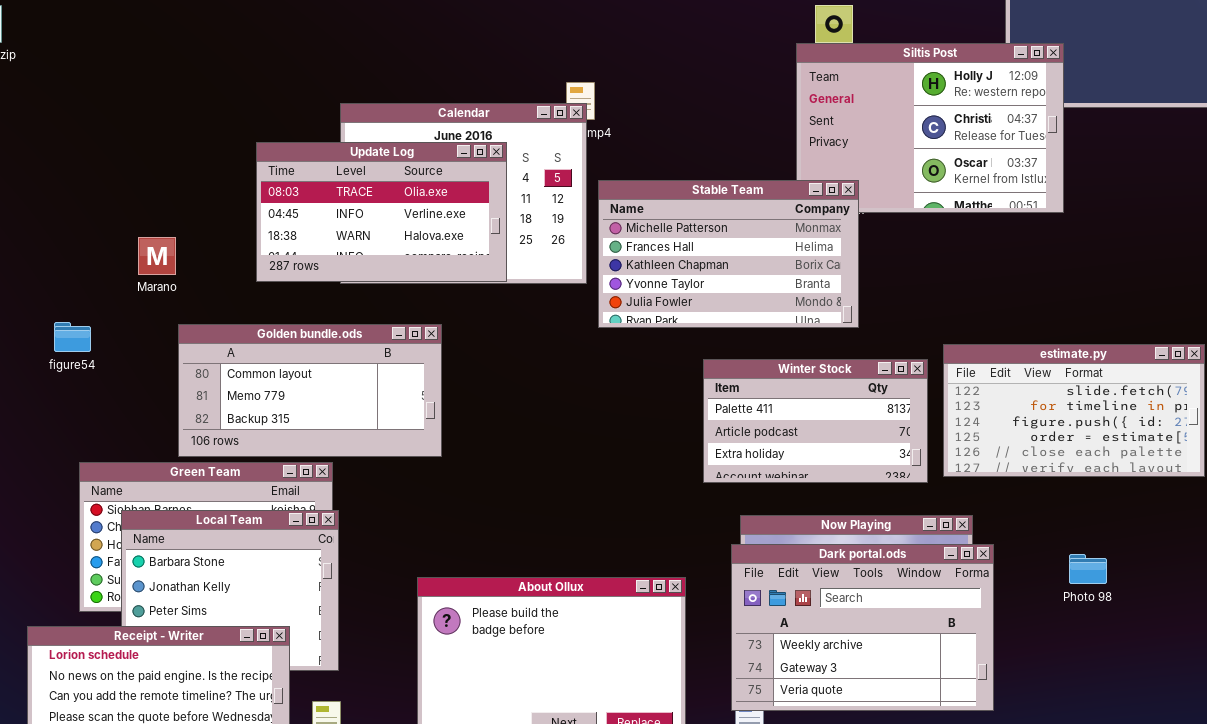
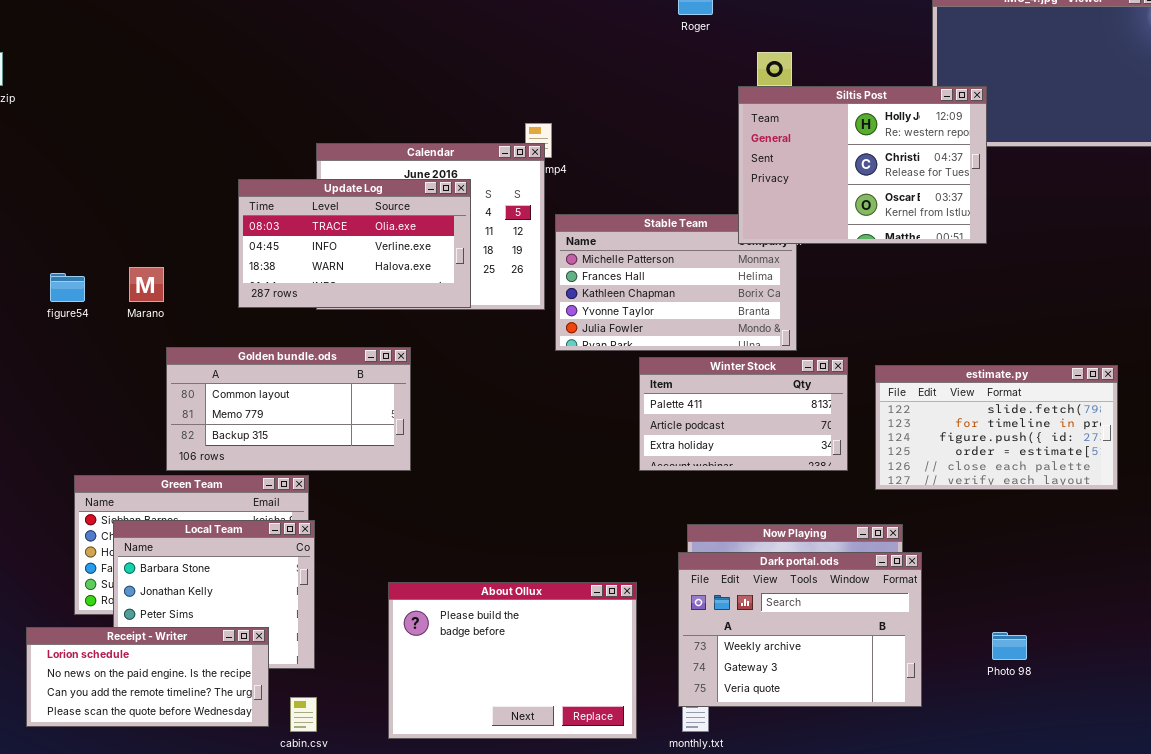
Siltis Post: [796,43,1064,213] -> [738,86,987,244], raised
figure54: [54,322,91,352] -> [50,273,85,302], moved
Winter Stock: [703,359,928,483] -> [639,357,848,471], moved
Photo 98: [1069,554,1107,584] -> [992,632,1027,660], moved

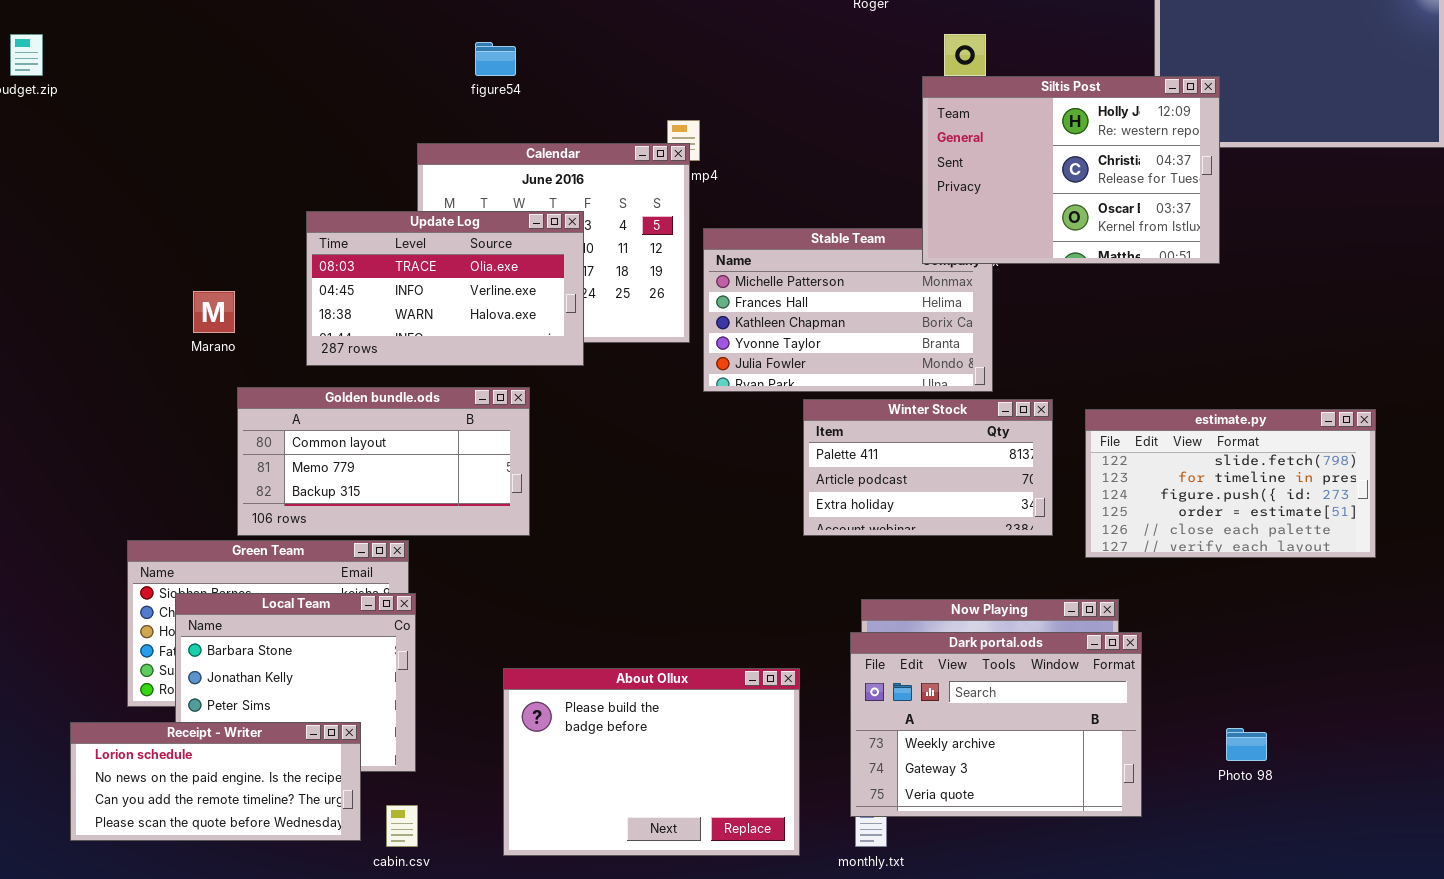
Update Log: [238,179,471,308] -> [306,211,584,366], moved
figure54: [50,273,85,302] -> [475,42,516,76], moved

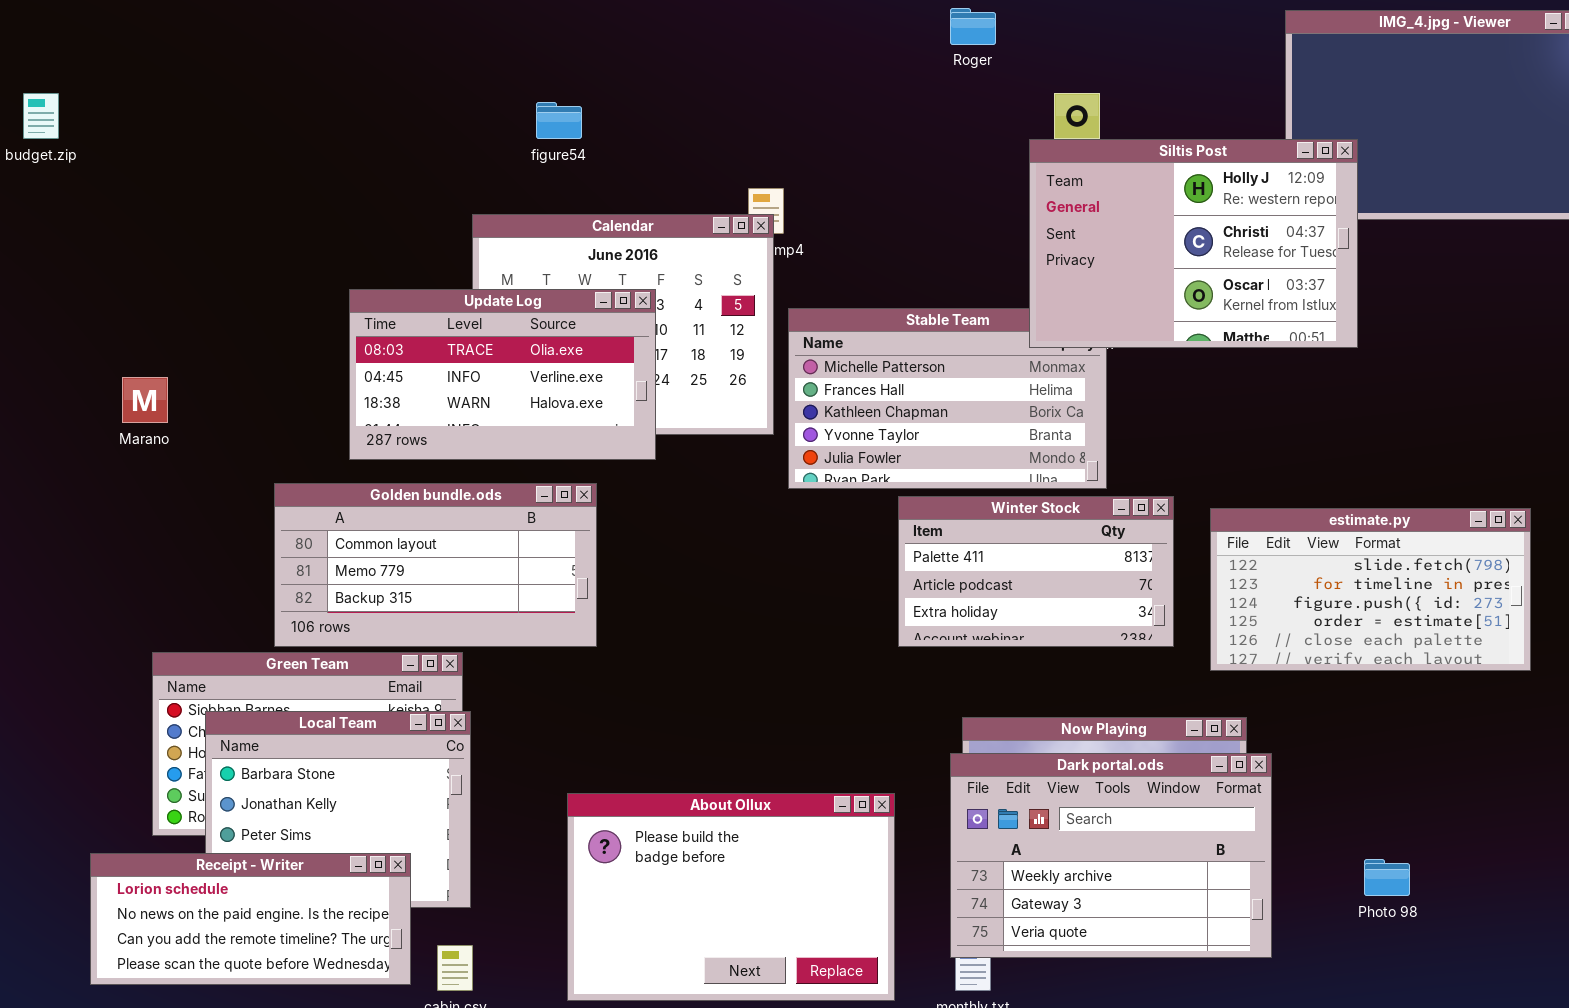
Marano: [193,291,235,333] -> [122,377,168,423], moved

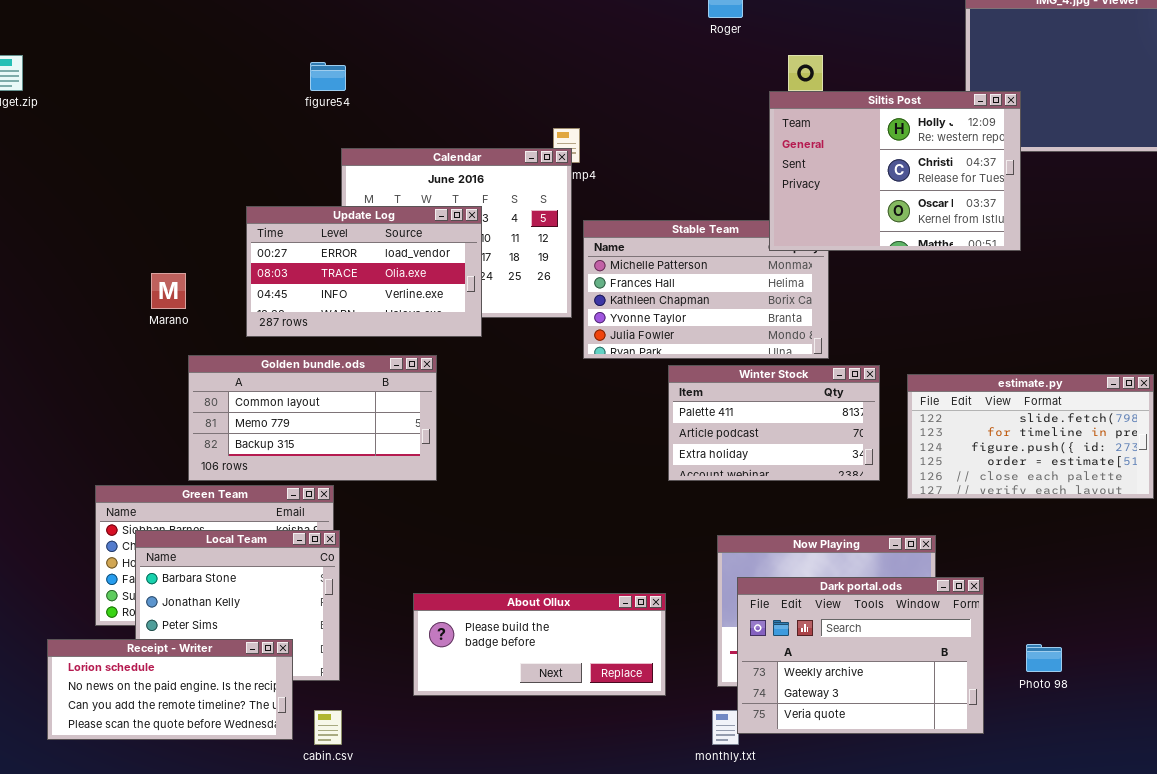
figure54: [536,102,582,139] -> [310,62,346,91], moved
Update Log: [349,289,656,460] -> [246,206,482,337], scrolled up 1 row
Marano: [122,377,168,423] -> [151,273,186,309], moved
Dark portal.ods: [950,753,1272,958] -> [737,577,984,734], moved
About Ollux: [567,793,895,1001] -> [413,593,666,696], resized

